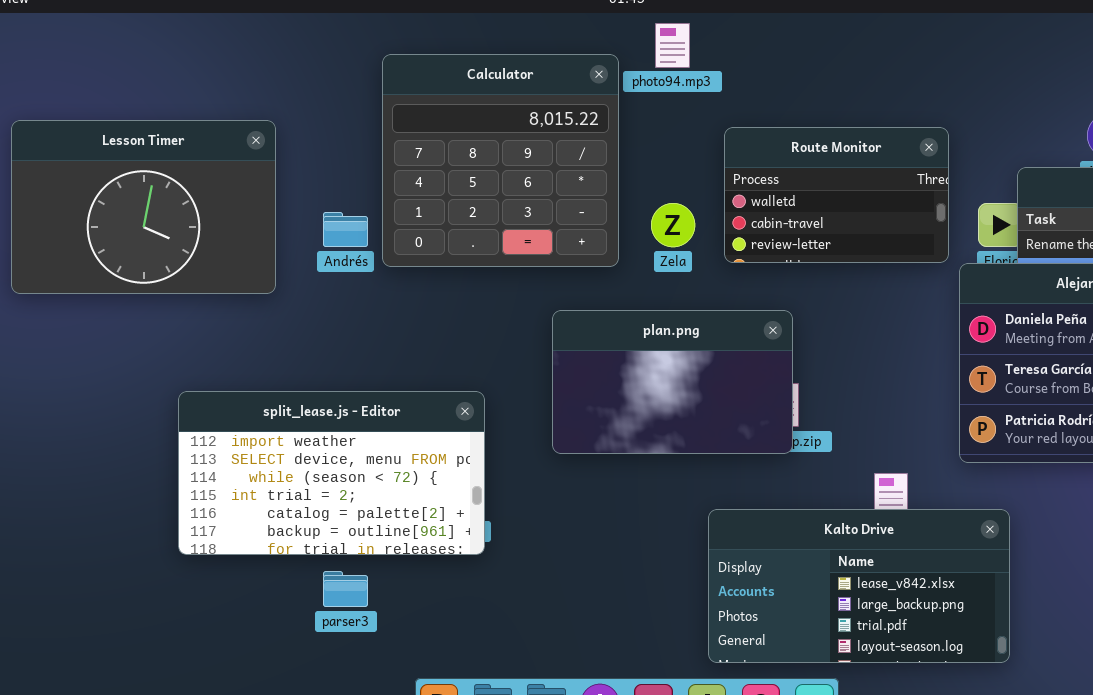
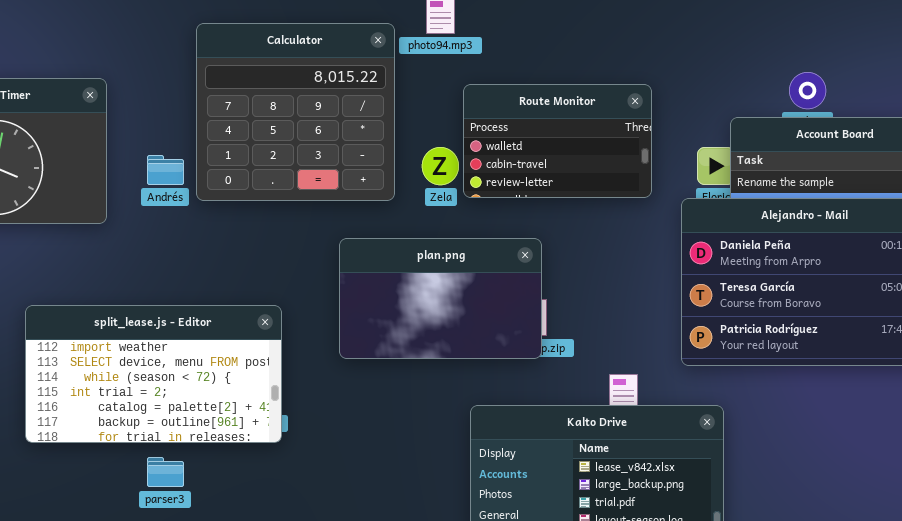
Route Monitor: [724,127,949,263] -> [463,84,652,198], moved

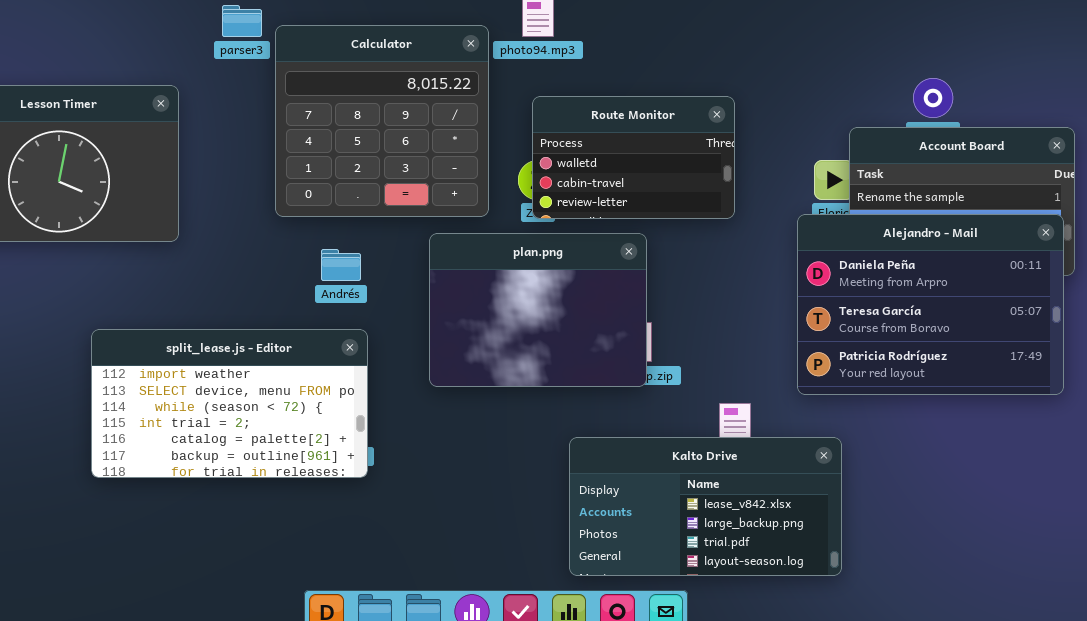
Route Monitor: [463,84,652,198] -> [532,96,735,219], moved
Andrés: [147,155,184,185] -> [321,249,361,281], moved
plan.png: [339,238,542,359] -> [429,233,647,387], resized
parser3: [147,457,184,487] -> [222,5,262,37], moved

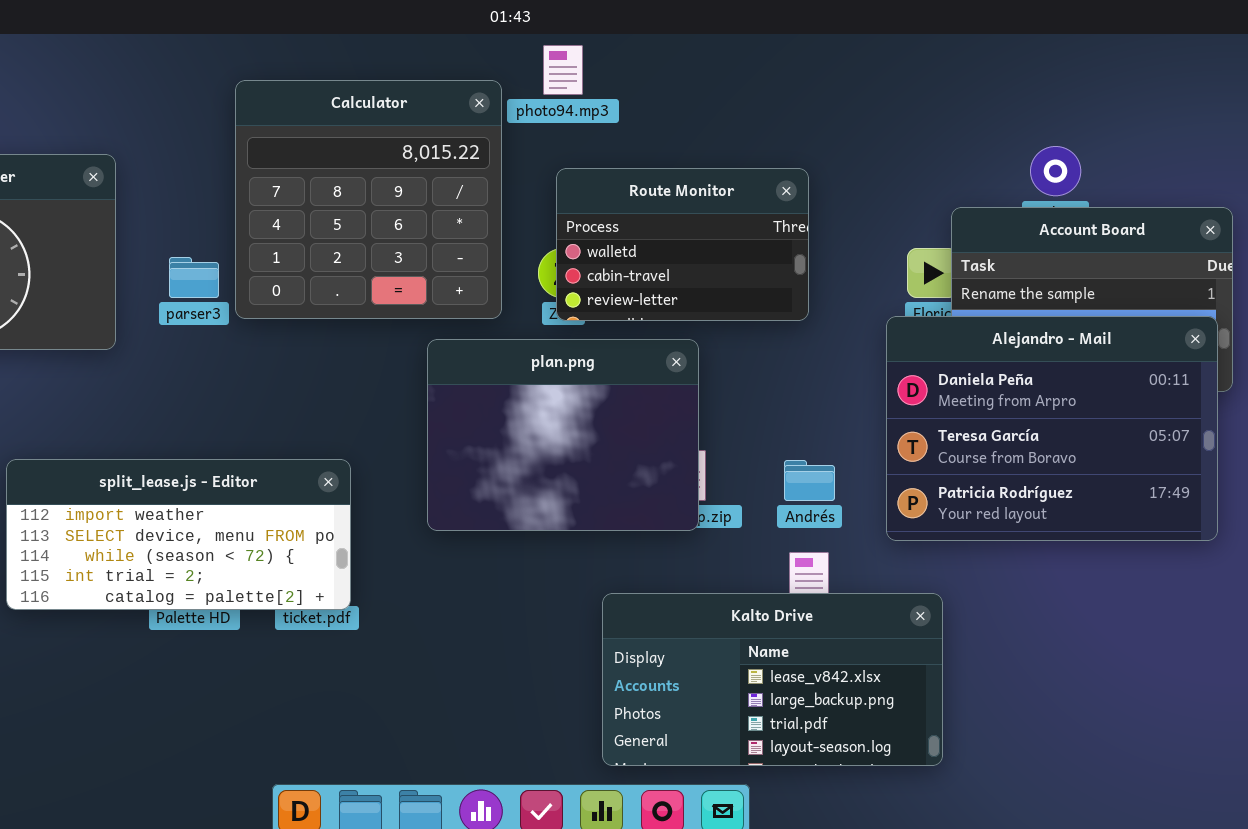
parser3: [222,5,262,37] -> [169,257,219,298], moved
Andrés: [321,249,361,281] -> [784,460,835,501], moved
split_lease.js - Editor: [91,329,368,478] -> [6,459,351,610], resized

